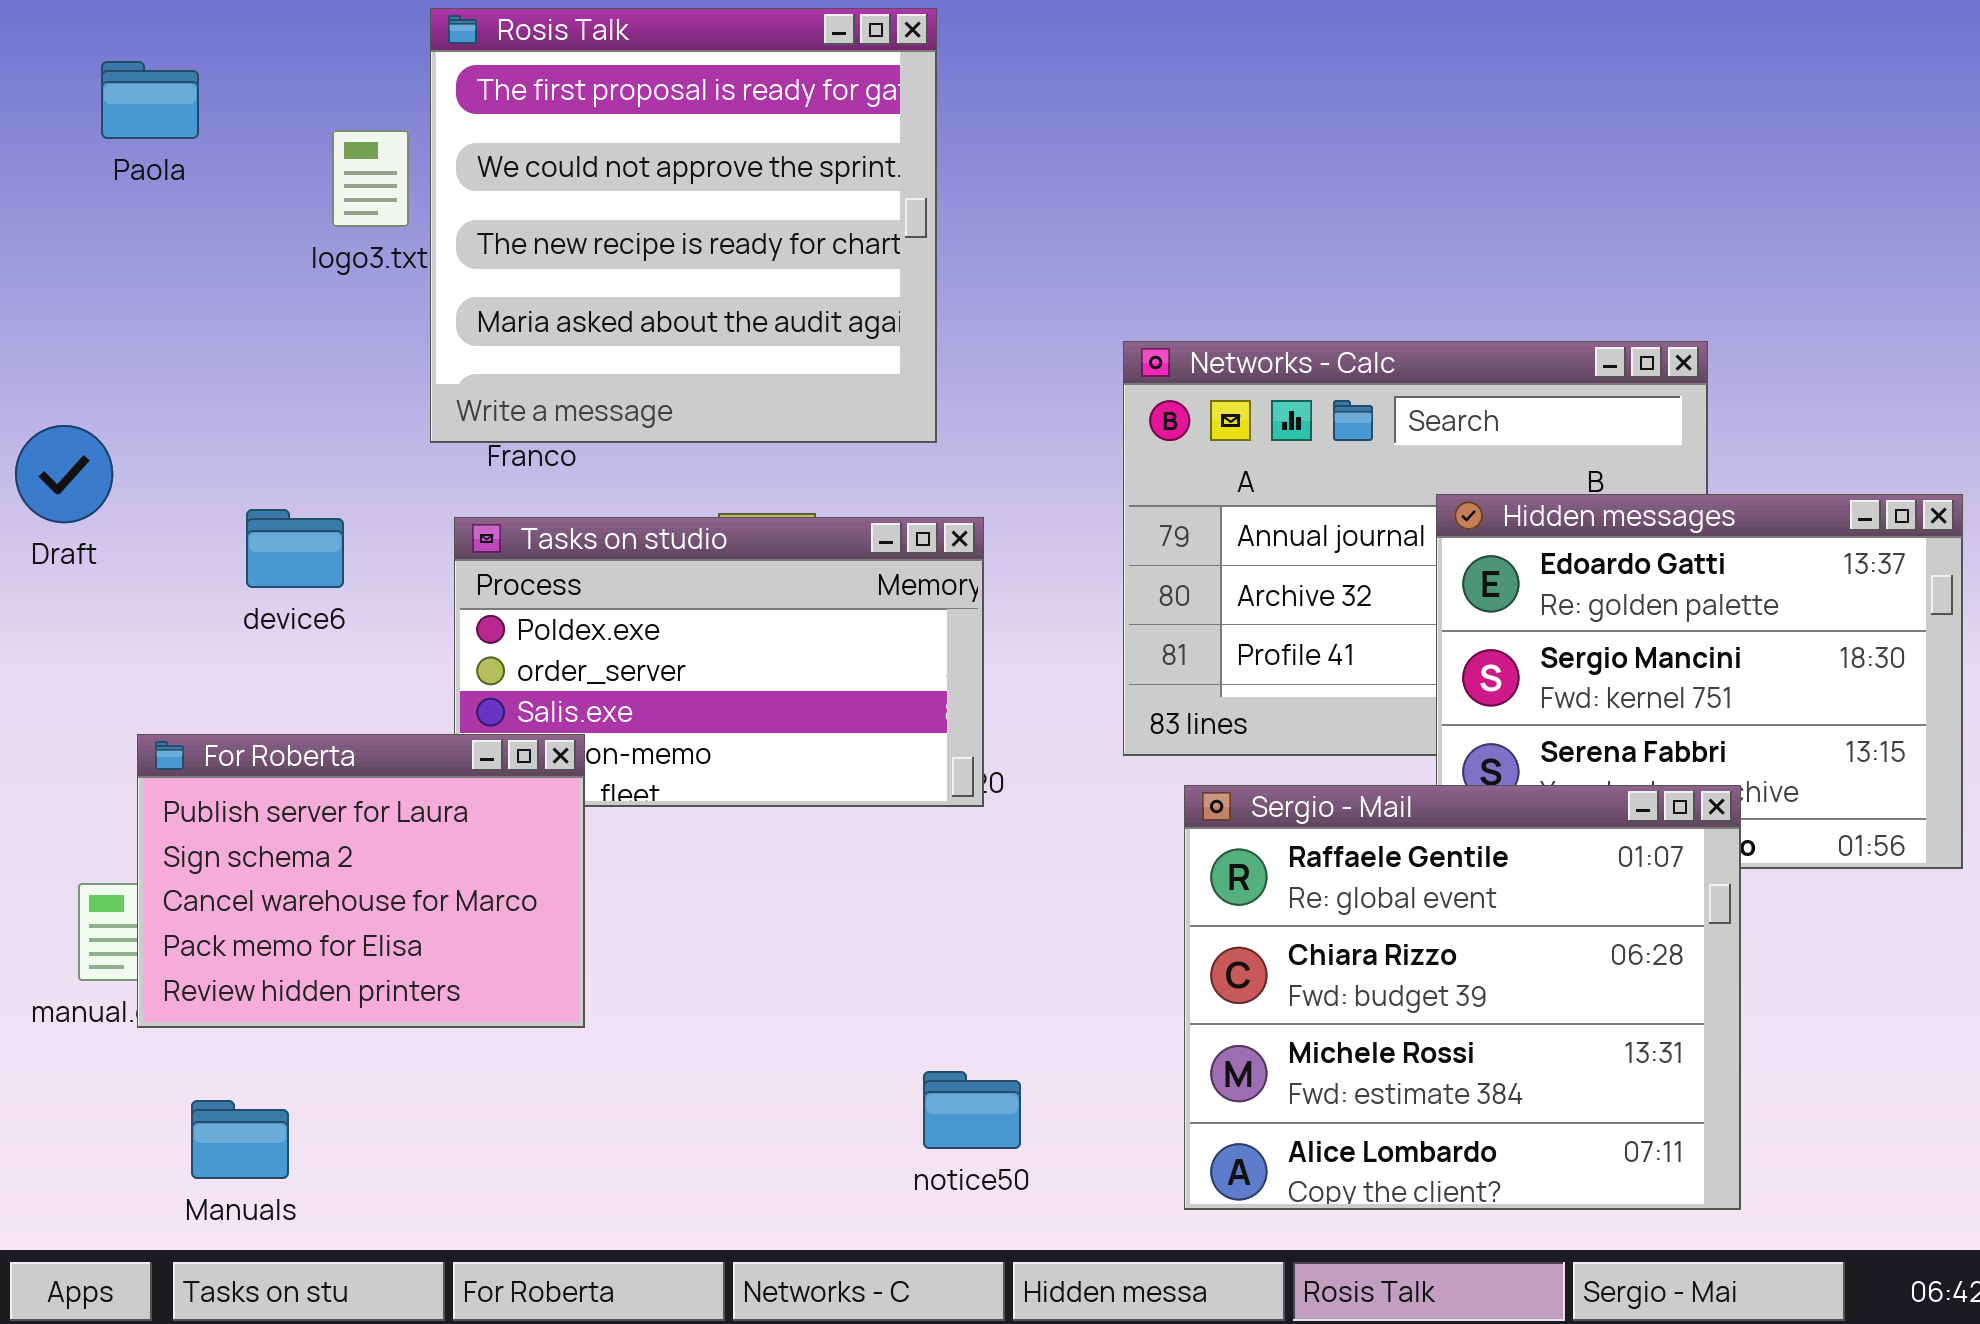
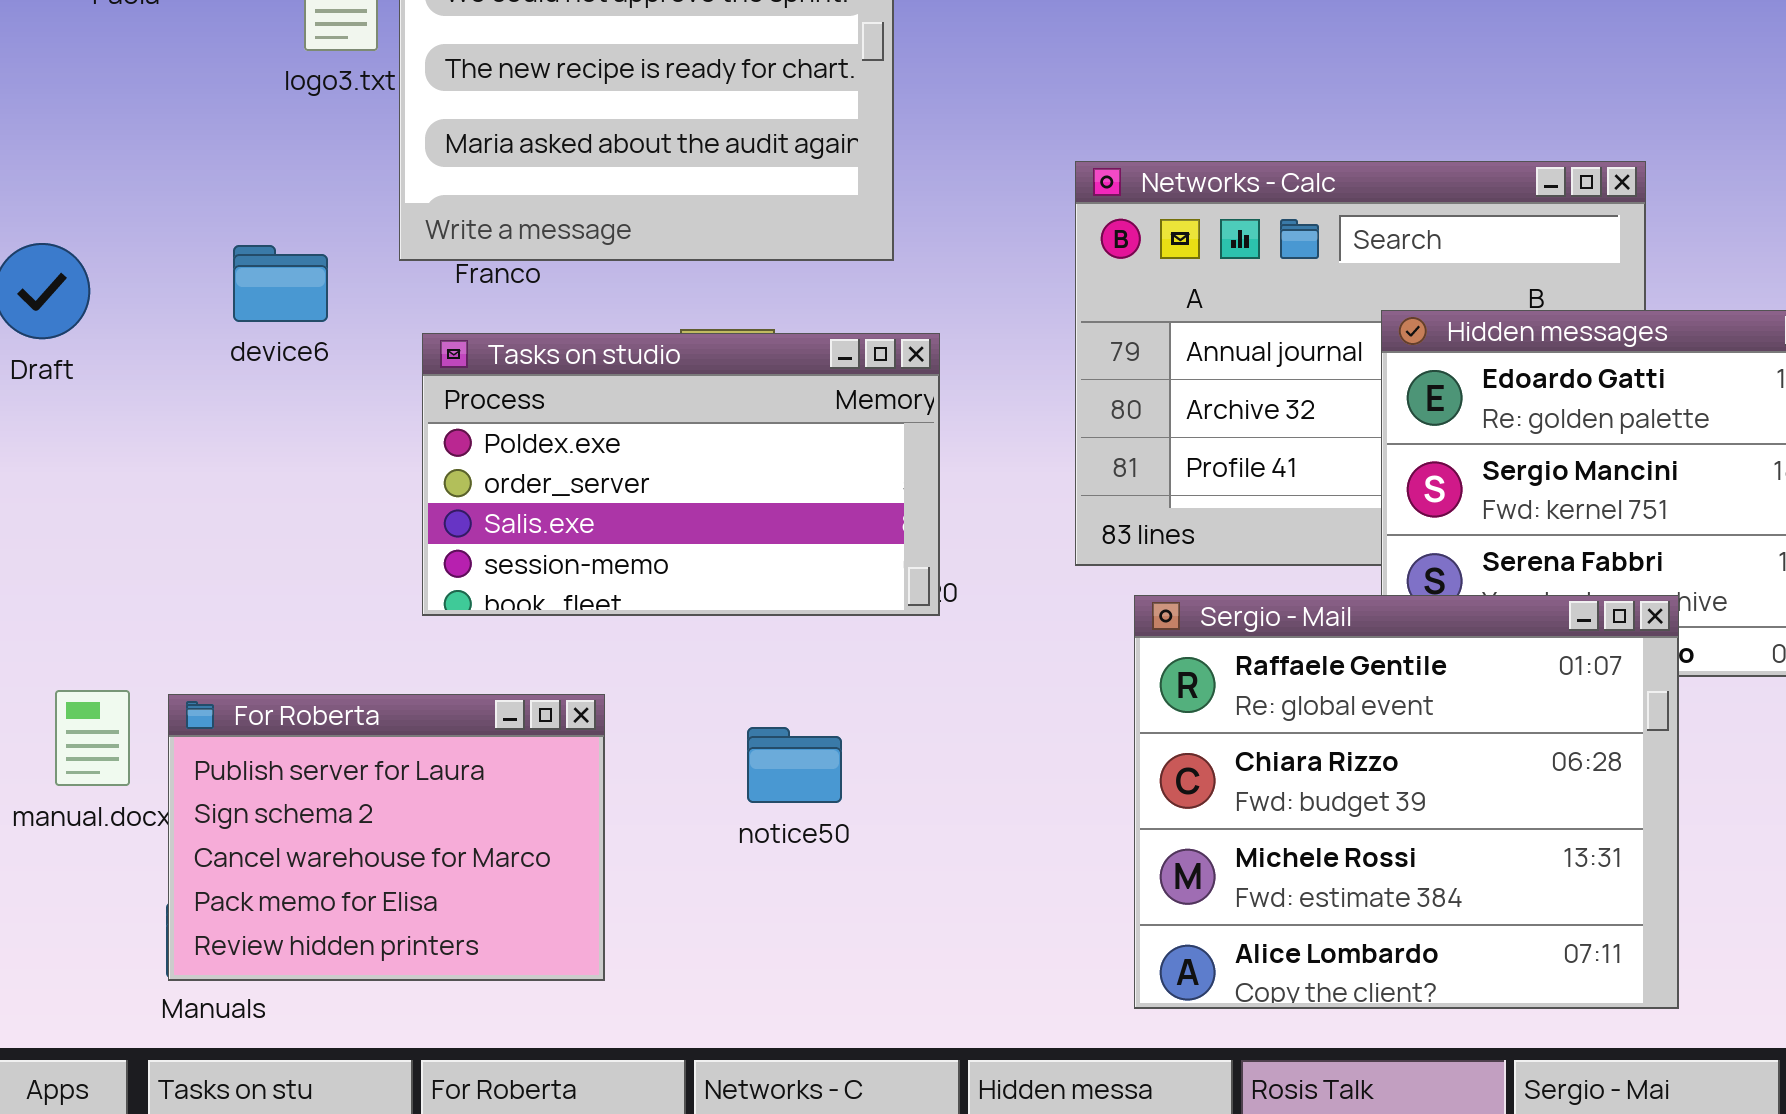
device6: [246,509,344,588] -> [233,245,328,322], moved
For Roberta: [137,734,585,1028] -> [168,694,605,981], moved
notice50: [923,1071,1021,1149] -> [747,727,842,803], moved

